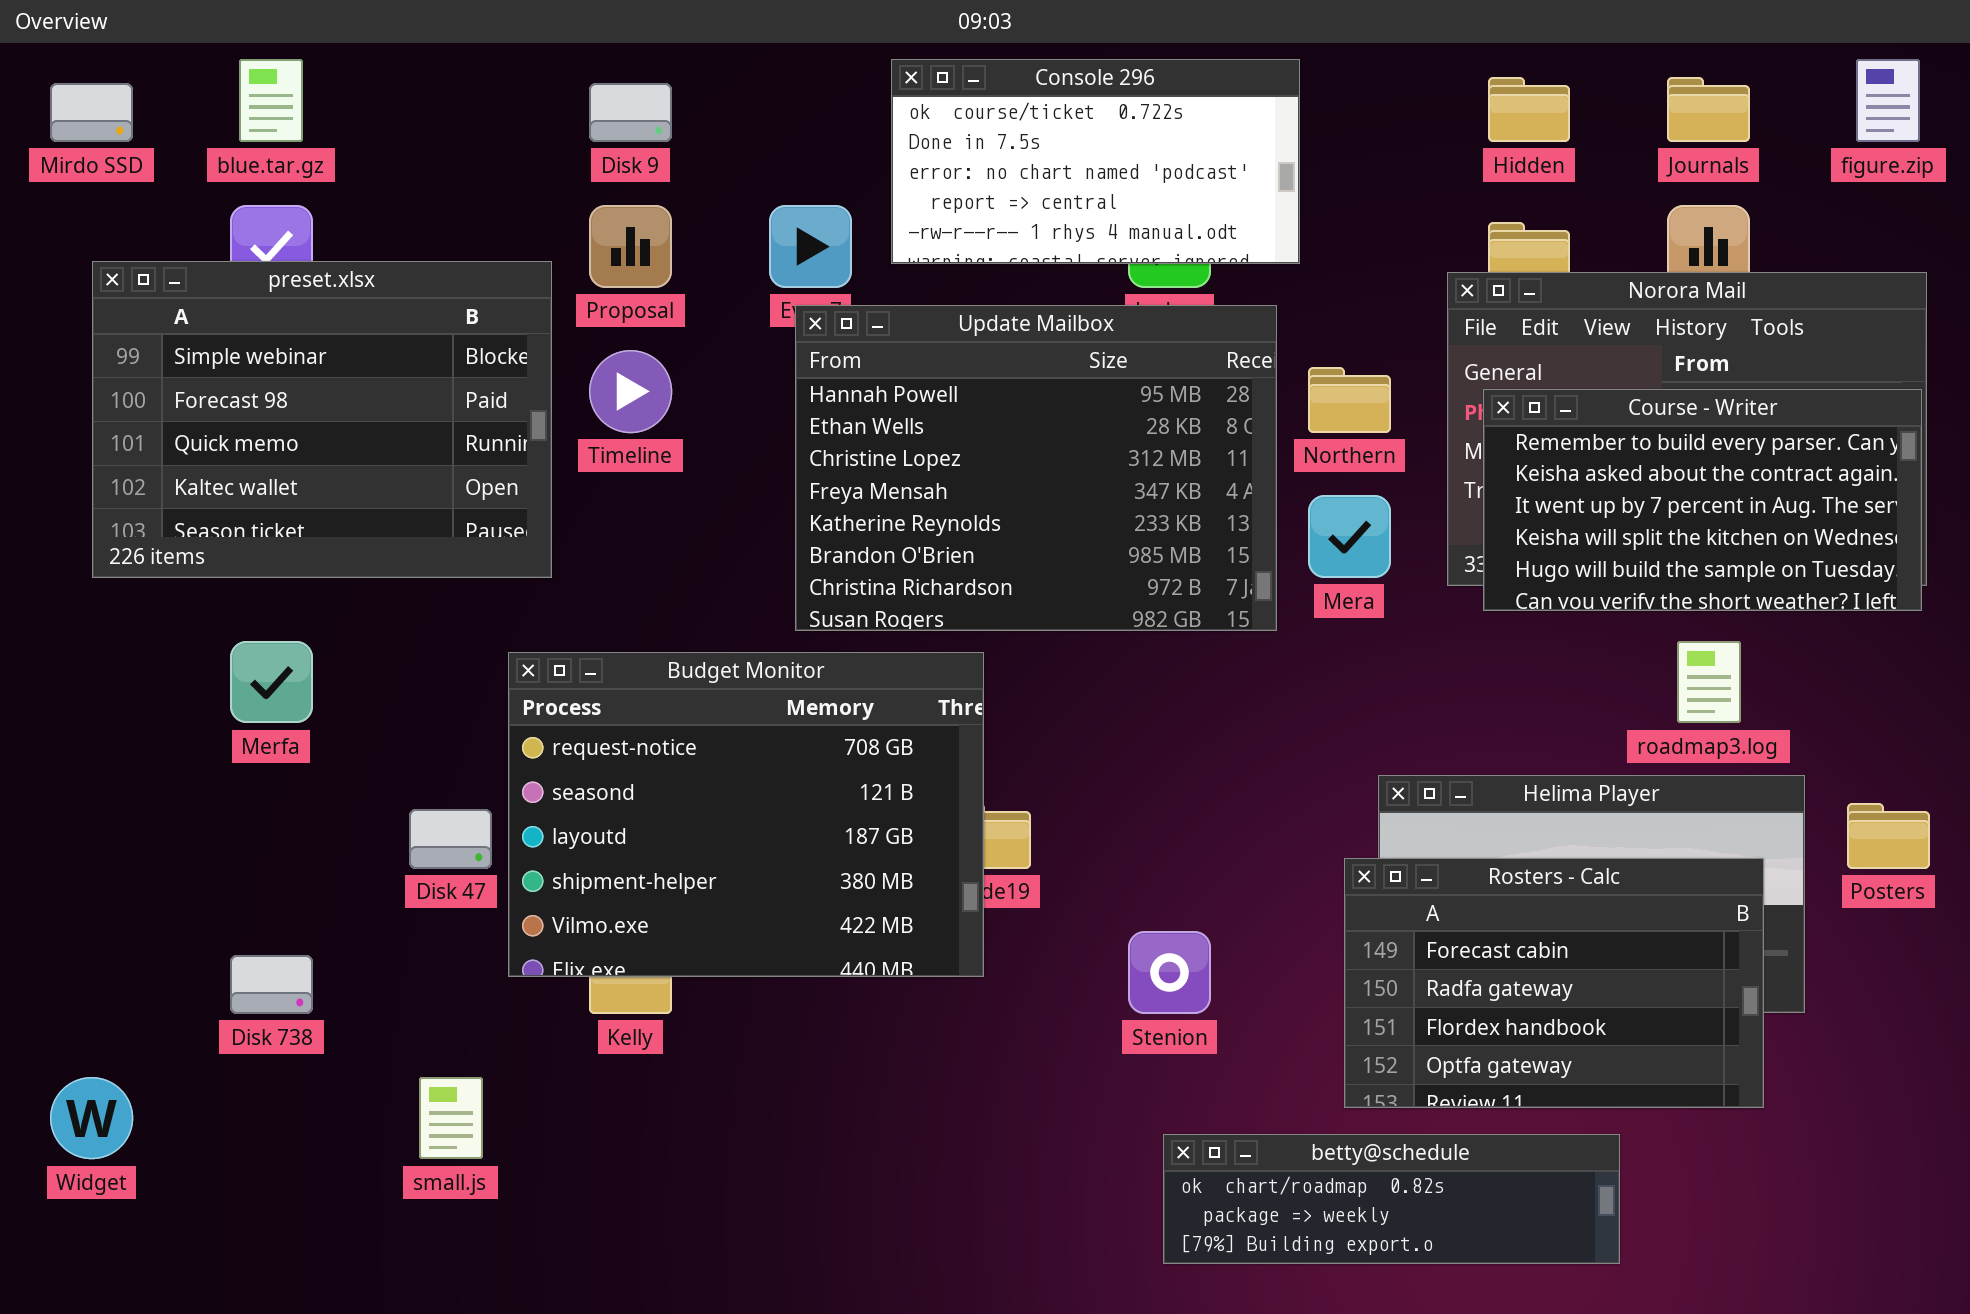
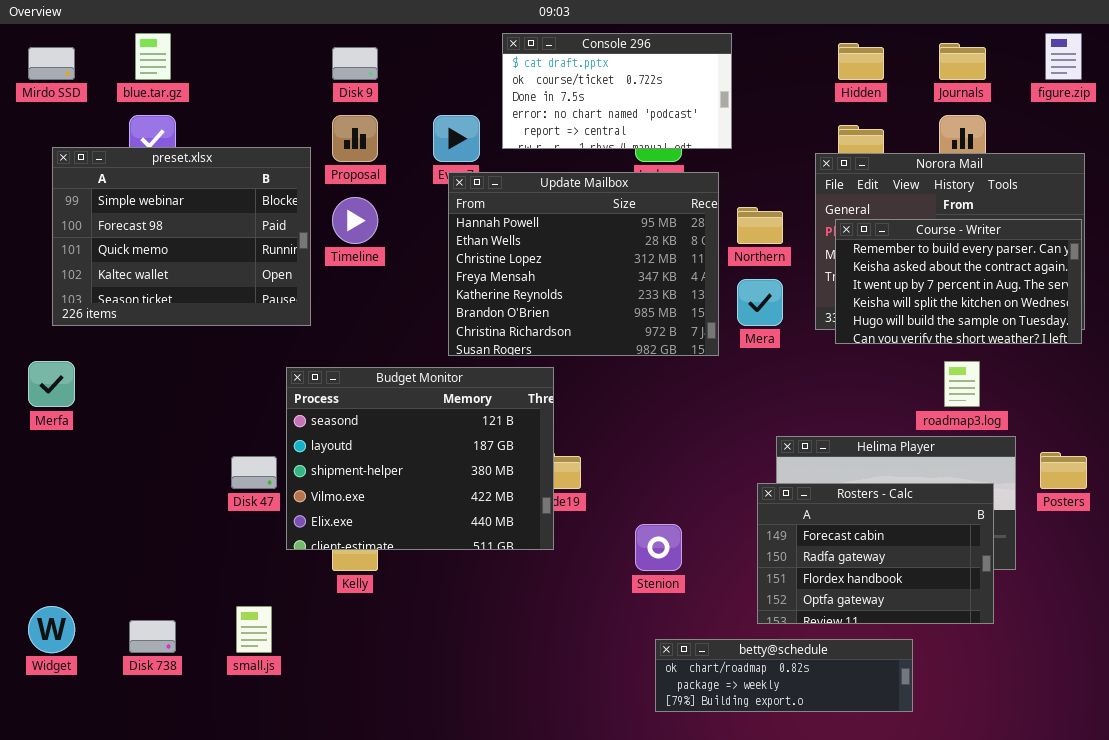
Console 296: [891,59,1300,264] -> [502,33,732,149], scrolled up 1 row
Merfa: [230,641,313,723] -> [28,361,75,407], moved
Budget Monitor: [508,652,984,977] -> [286,367,554,550], scrolled down 1 row
Disk 738: [230,955,313,1014] -> [129,620,176,653], moved

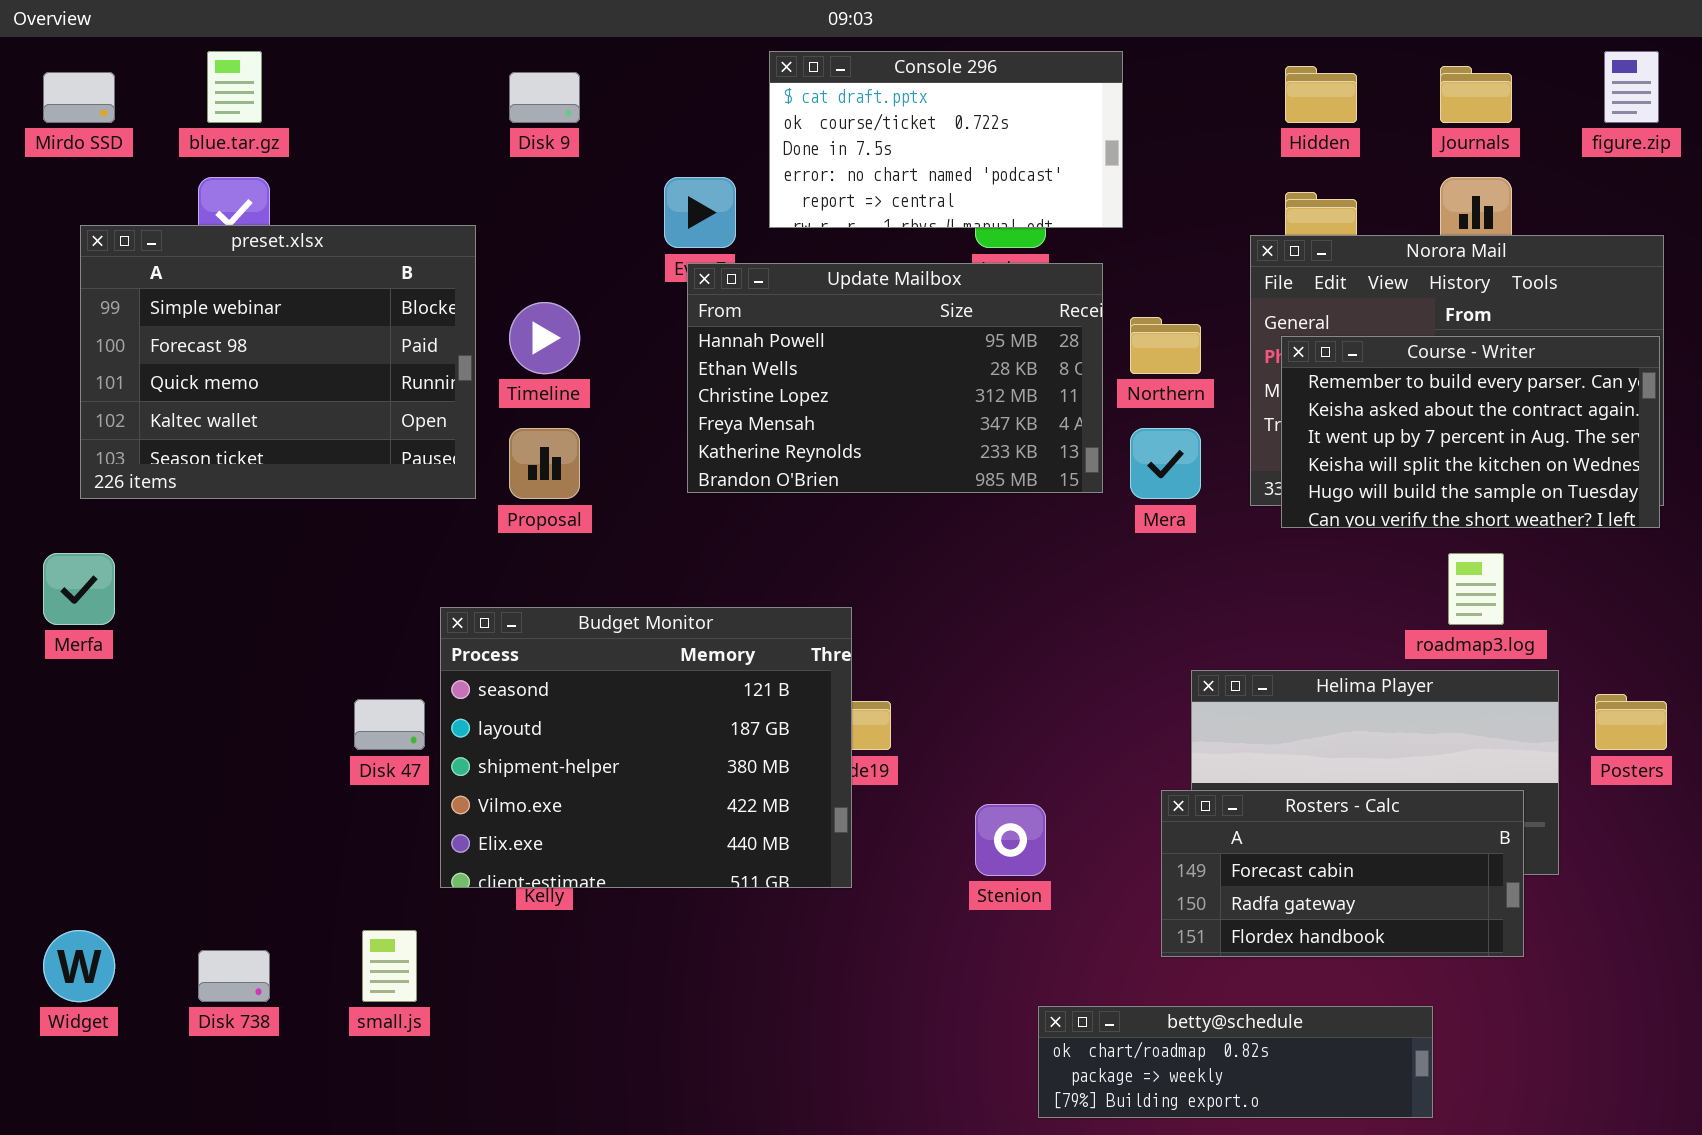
Proposal: [332,115,378,162] -> [509,428,580,499], moved
Update Mailbox: [448,172,719,356] -> [687,263,1103,493], resized
Budget Monitor: [286,367,554,550] -> [440,607,852,888], moved
Rosters - Calc: [757,483,994,624] -> [1161,790,1524,957], resized
betty@schedule: [655,639,913,712] -> [1038,1006,1433,1118], moved

